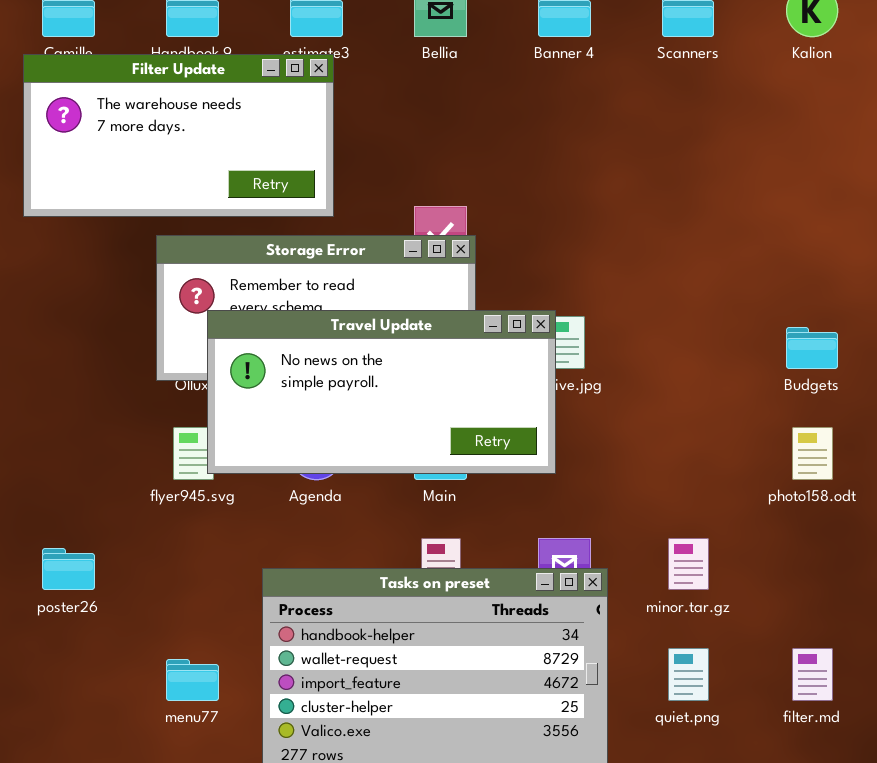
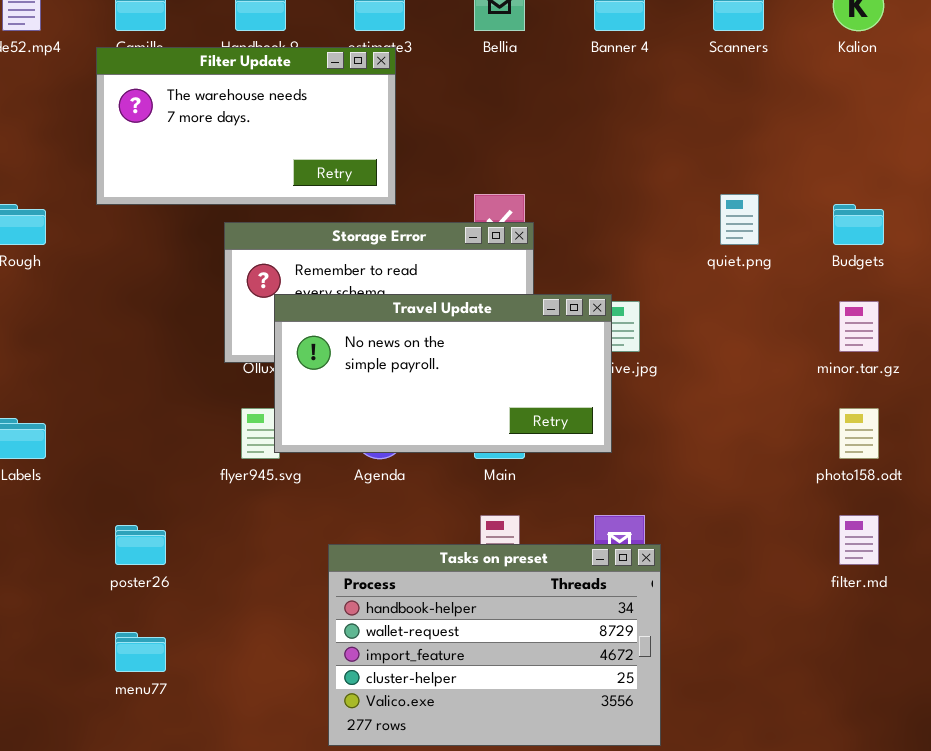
Budgets: [786,327,838,369] -> [833,204,884,245], moved
minor.tar.gz: [668,538,709,590] -> [839,301,879,352], moved
quiet.png: [668,648,709,701] -> [720,194,759,245], moved
filter.md: [792,648,833,701] -> [839,515,879,565], moved
menu77: [166,659,219,701] -> [115,632,166,672], moved

